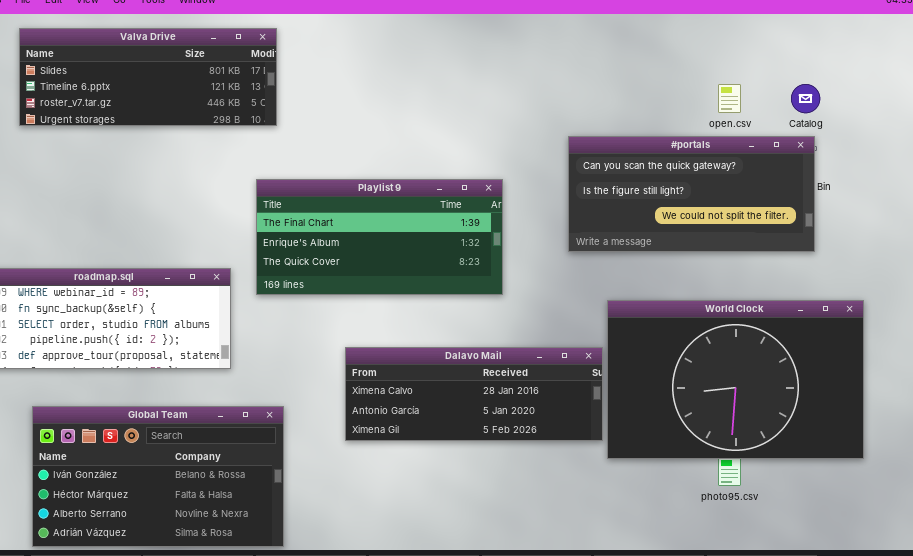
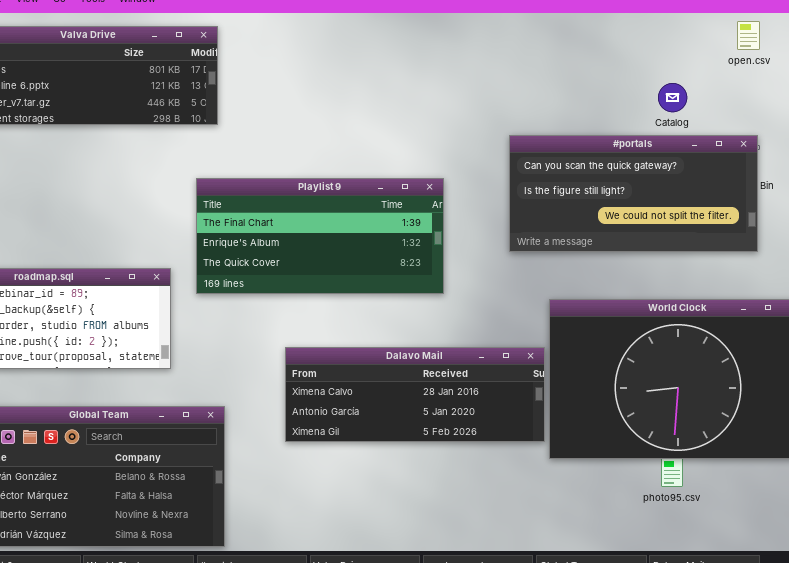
open.csv: [718,84,741,113] -> [737,21,760,50], moved
Catalog: [791,84,820,113] -> [658,83,687,112], moved

